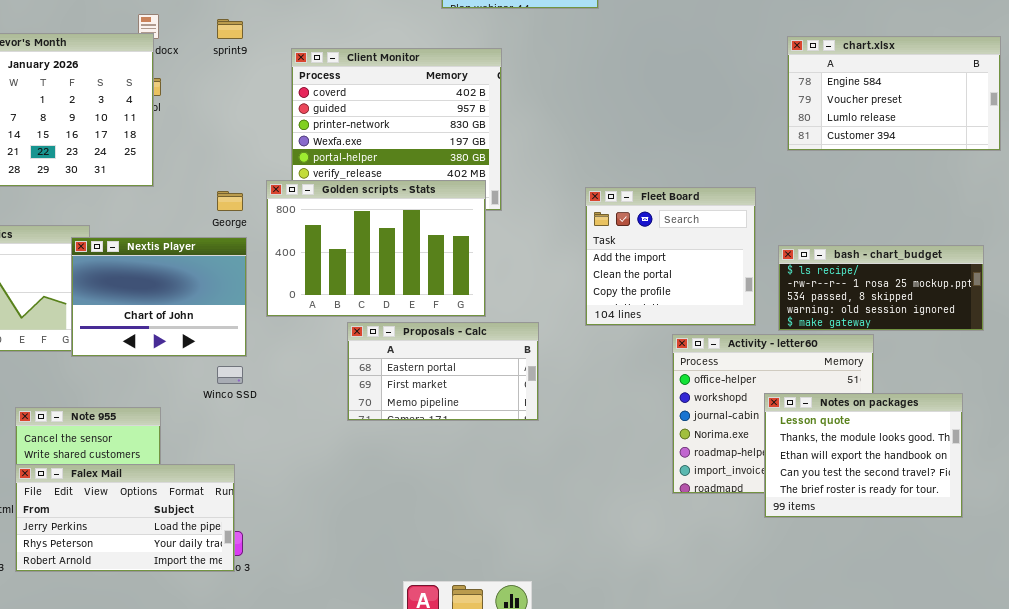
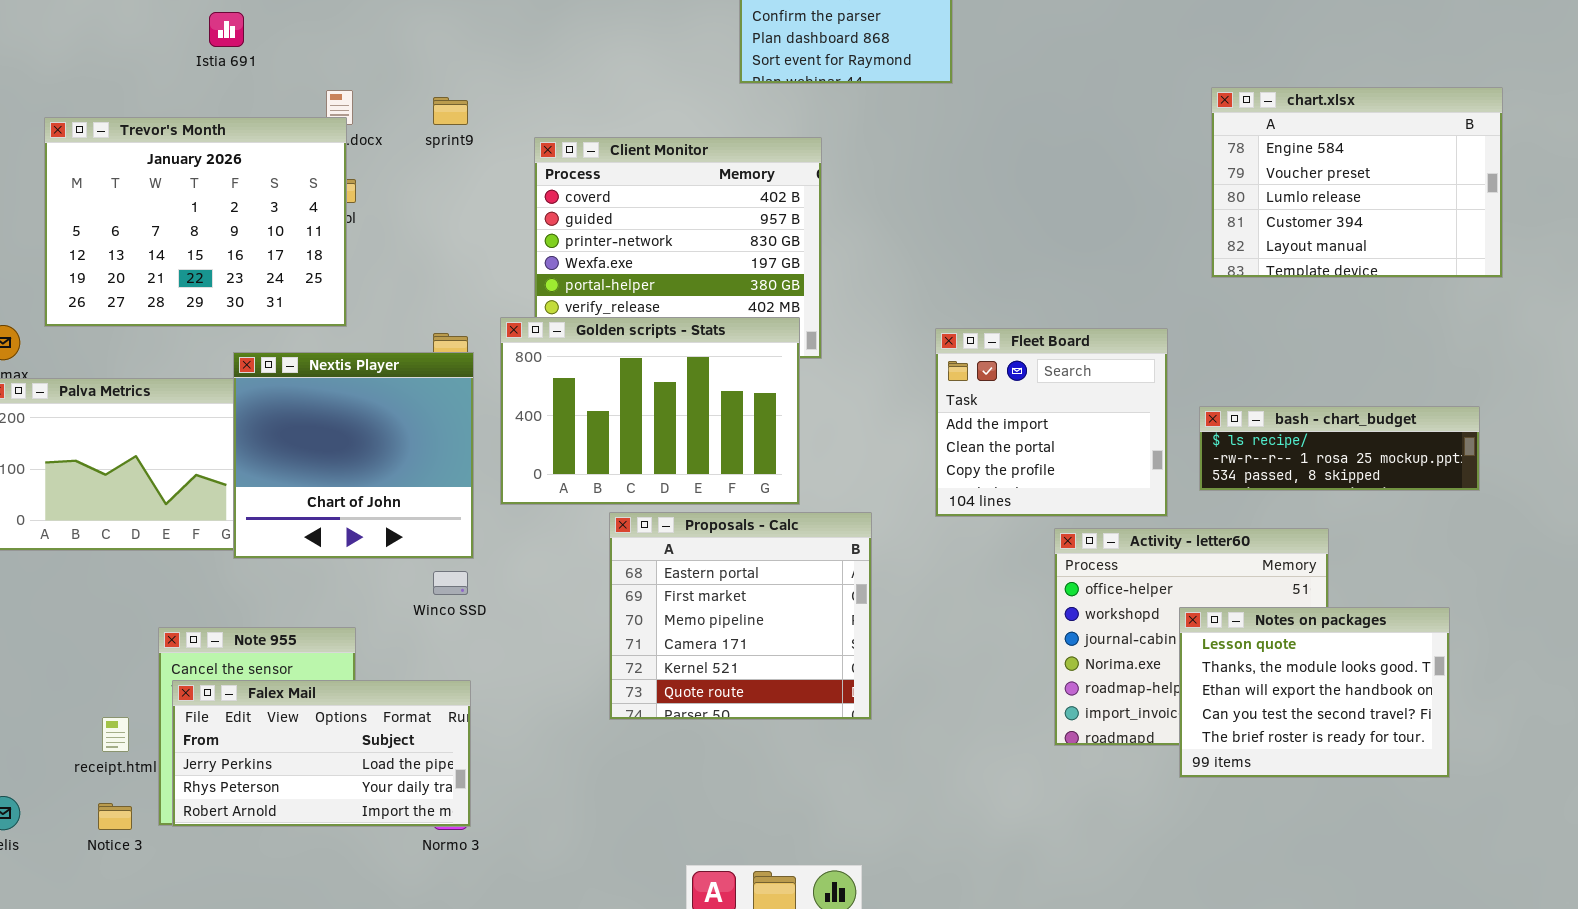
chart.xlsx: [787,36,1001,151] -> [1211,87,1503,278], resized
Nextis Player: [71,237,247,357] -> [233,352,474,559], resized
bash - chart_budget: [778,245,984,331] -> [1199,406,1480,491], resized
Proposals - Calc: [347,322,539,421] -> [609,512,872,720], resized
Falex Mail: [15,464,235,572] -> [172,680,471,827], moved

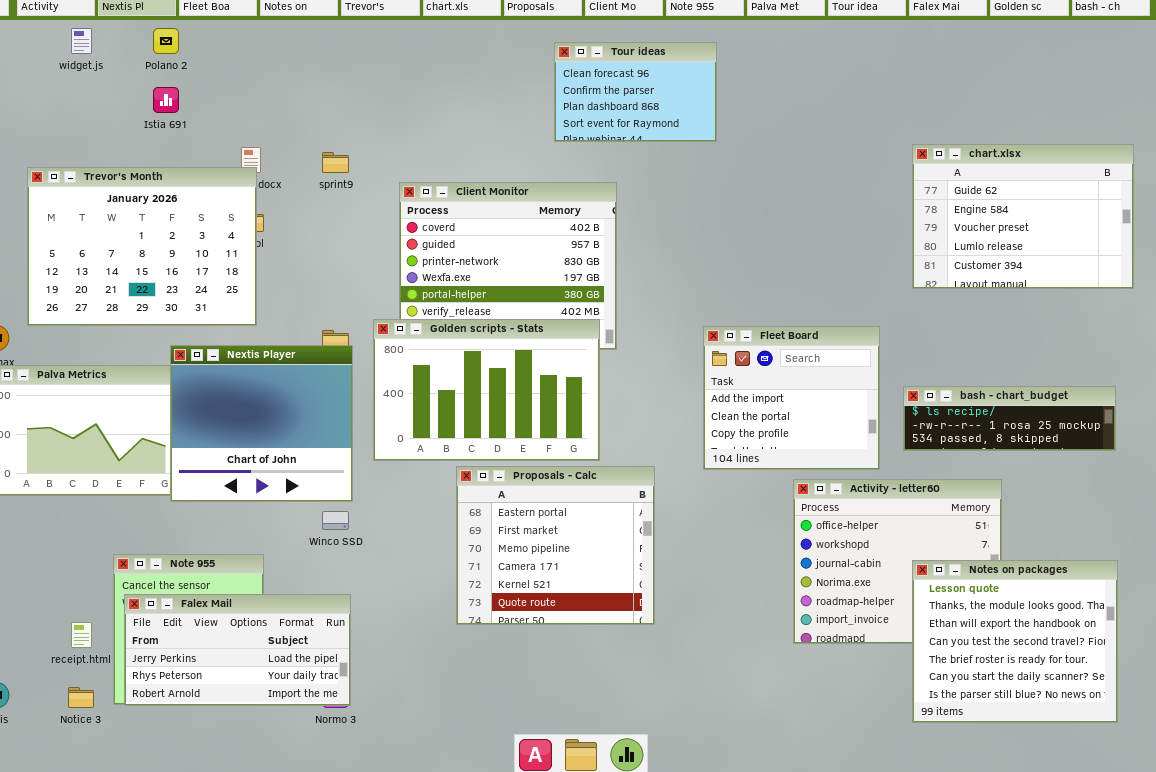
chart.xlsx: [1211,87,1503,278] -> [912,144,1134,289], scrolled up 1 row
Notes on packages: [1179,607,1450,778] -> [912,560,1118,723], moved, resized

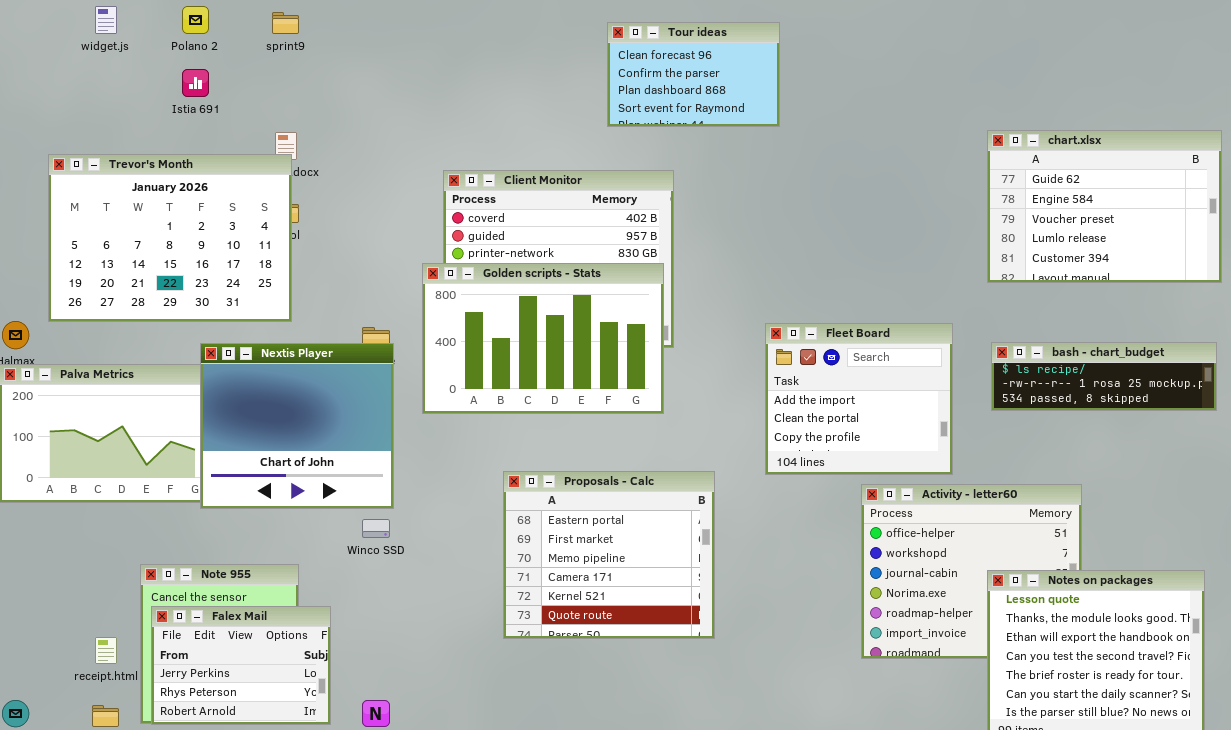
sprint9: [322,152,349,173] -> [272,12,299,34], moved
Golden scripts - Stats: [373,319,600,461] -> [422,263,664,414], moved
bash - chart_budget: [903,386,1116,451] -> [991,342,1217,411], moved
Falex Mail: [124,594,351,706] -> [151,606,331,725], resized

